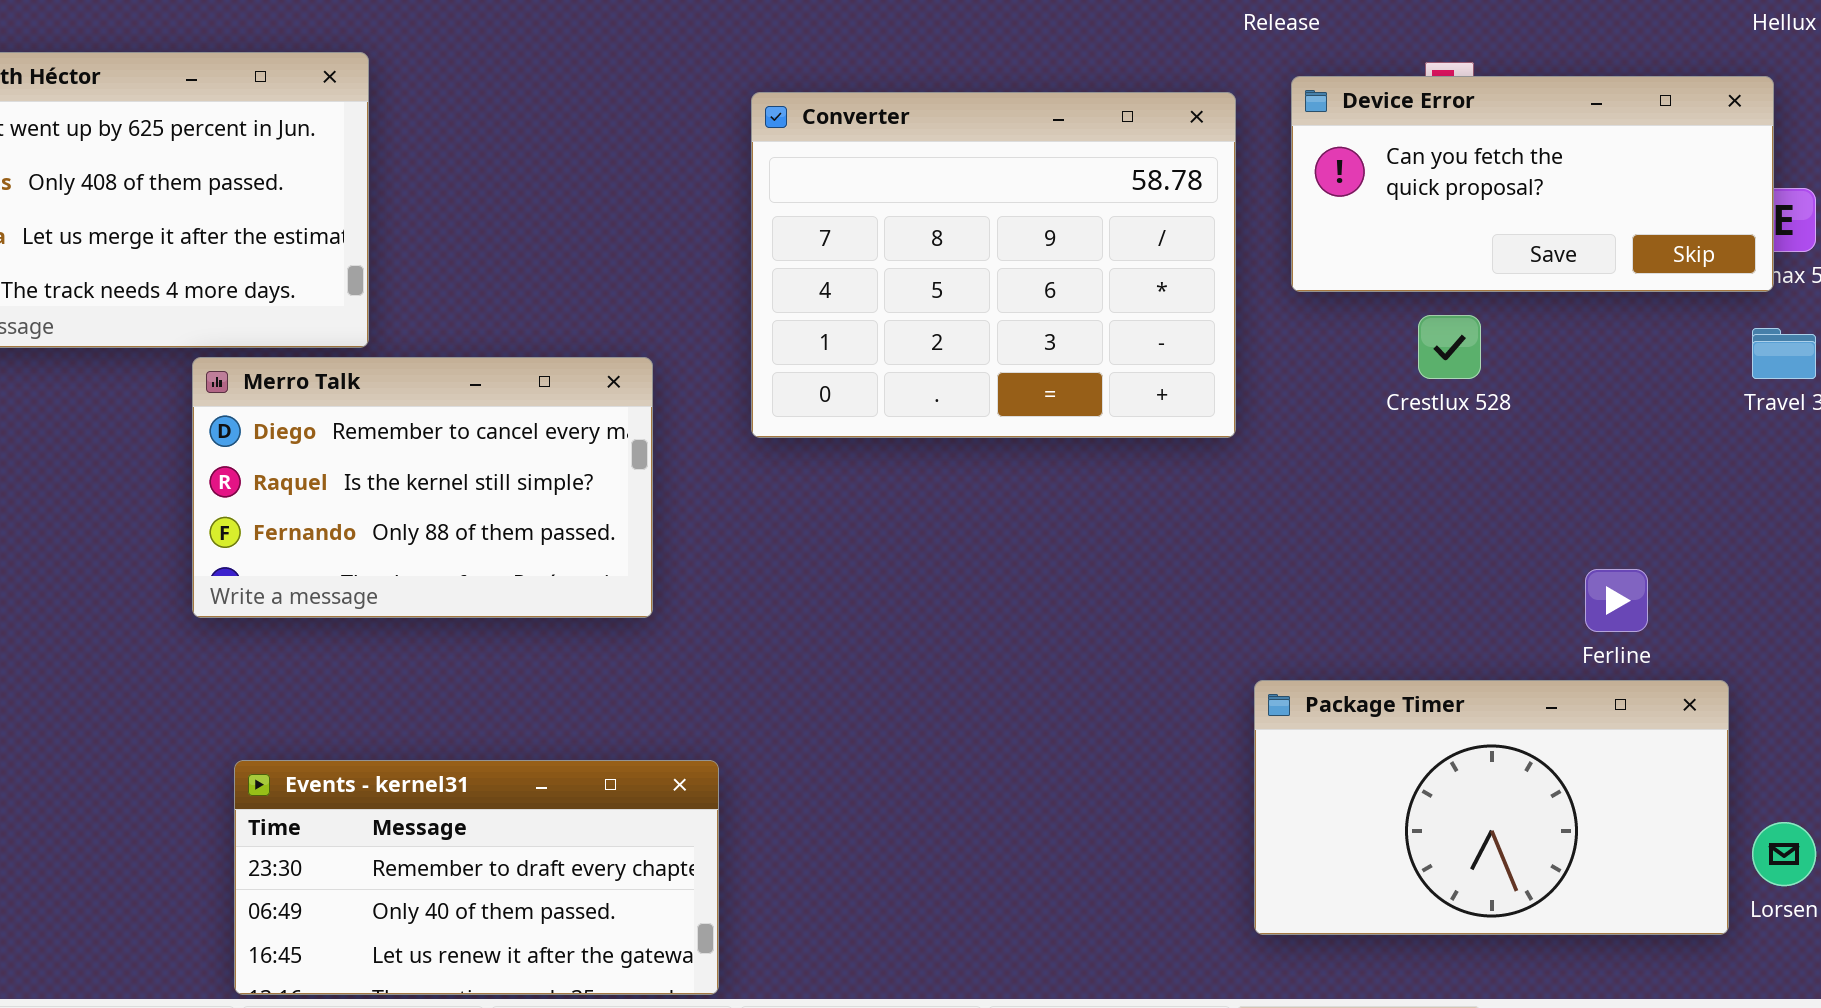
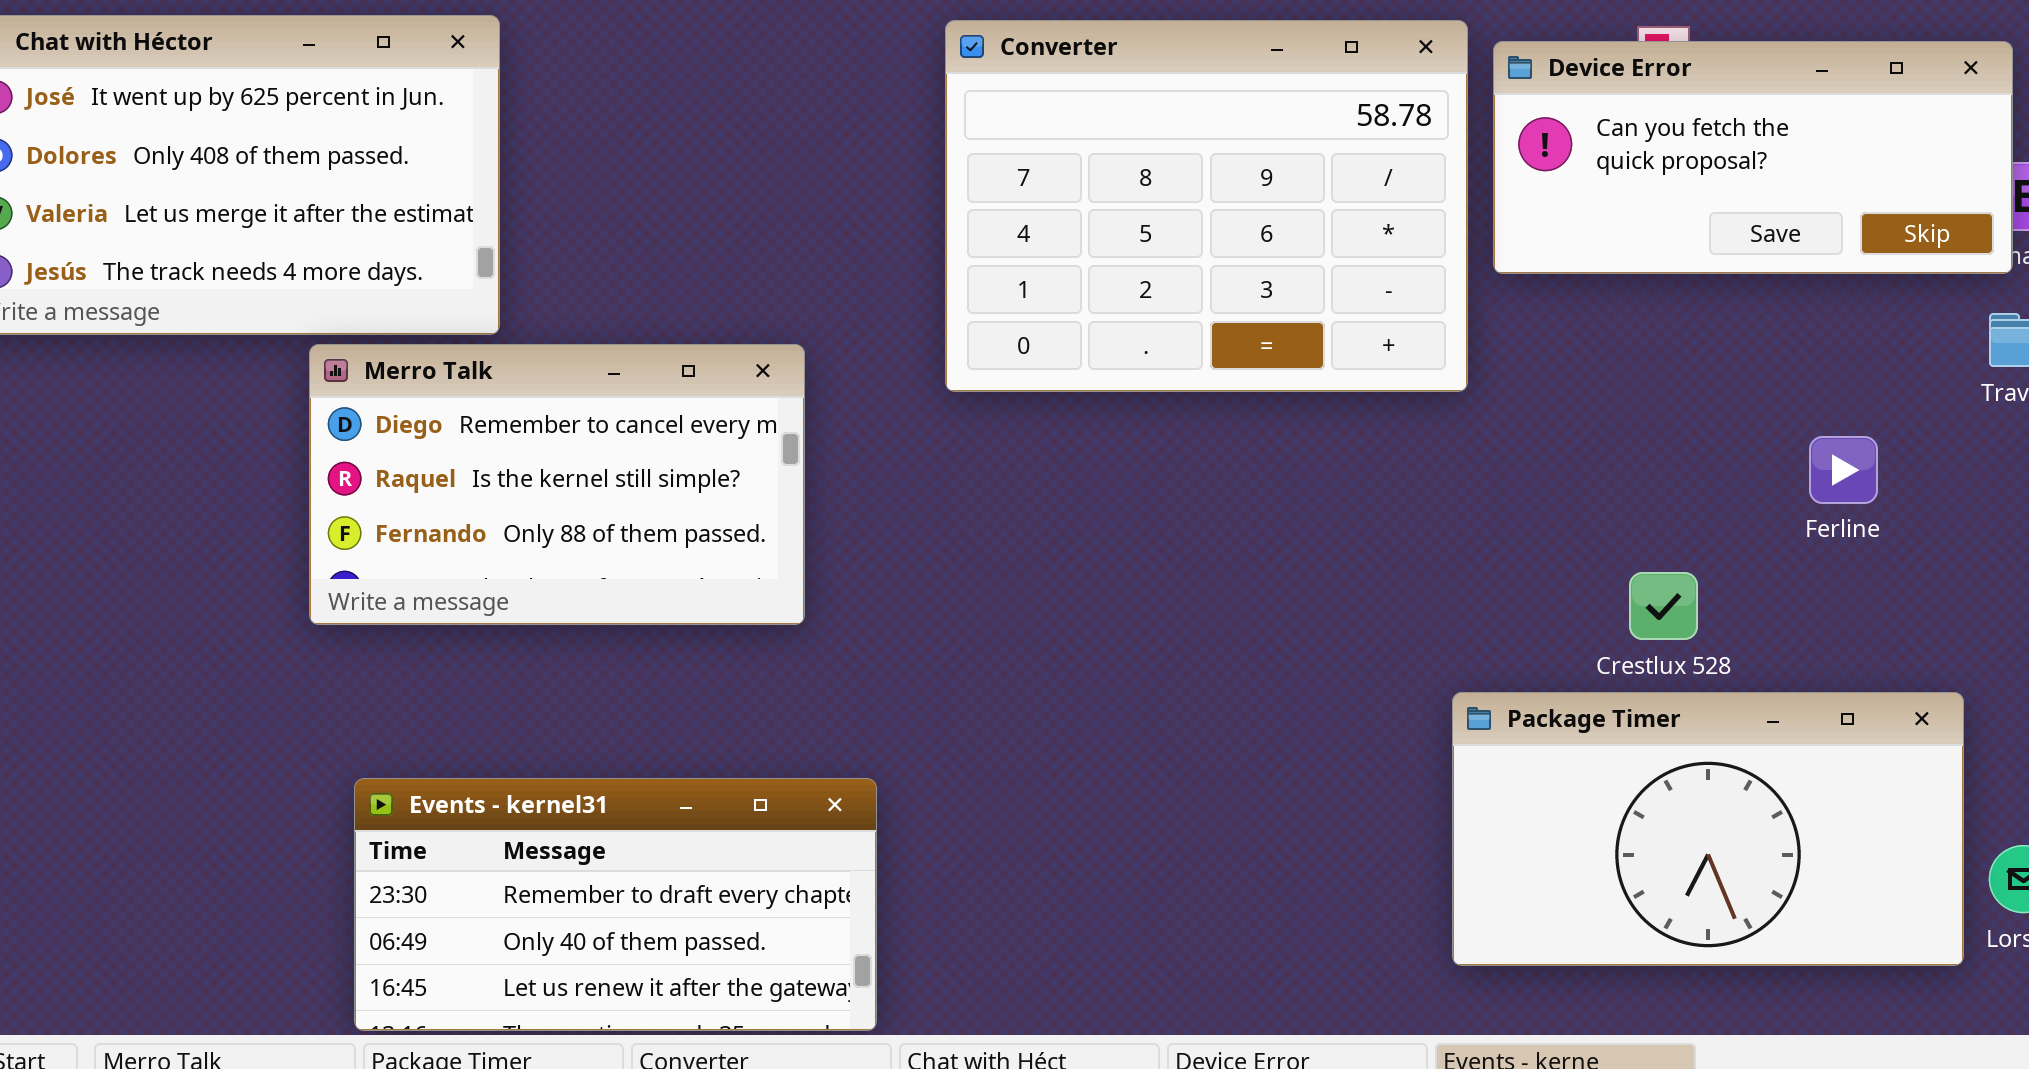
Converter: [751,92,1236,438] -> [945,20,1468,392], moved
Crestlux 528: [1418,315,1481,379] -> [1629,572,1698,640], moved
Ferline: [1585,569,1648,632] -> [1809,436,1878,504], moved

